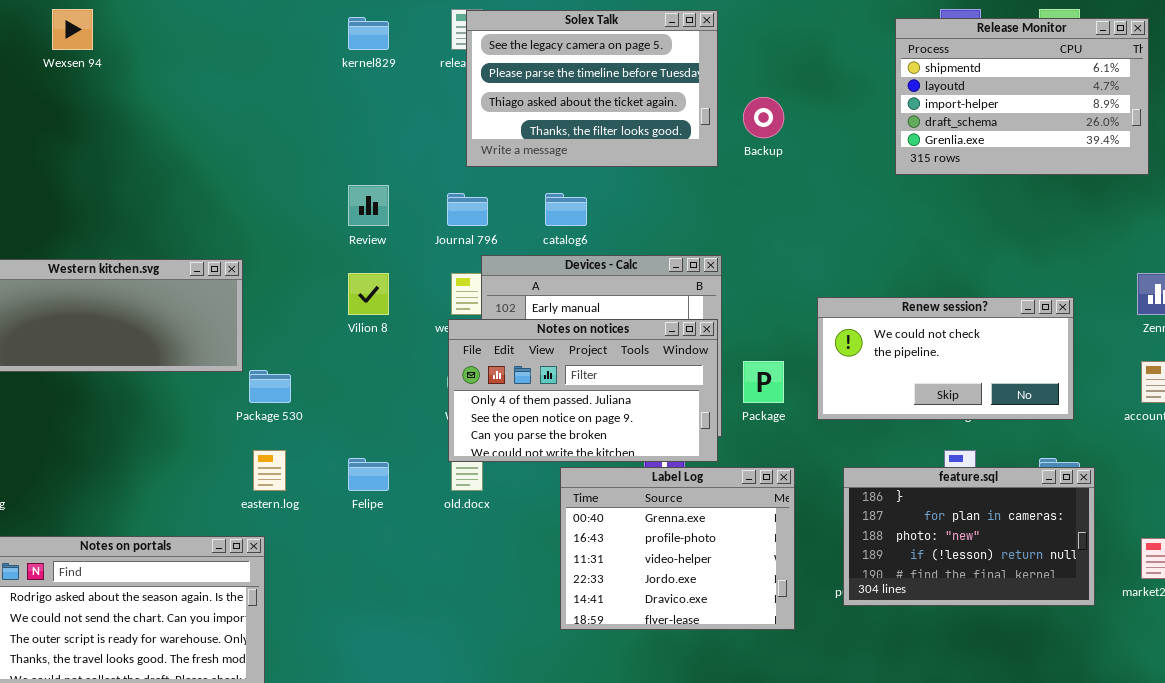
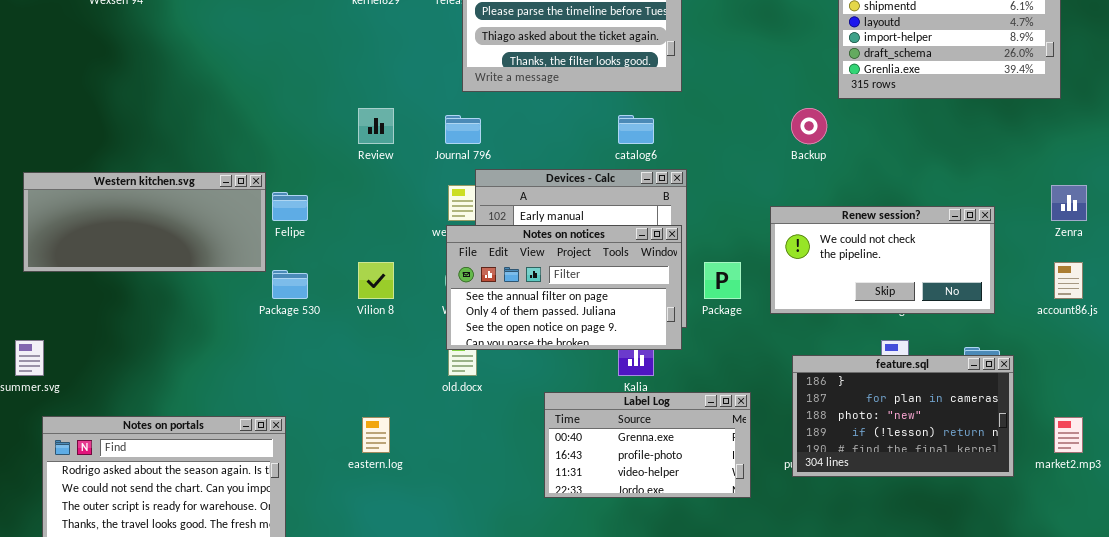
Backup: [743,97,784,138] -> [791,108,827,144], moved
catalog6: [545,193,587,226] -> [618,115,654,144], moved
Vilion 8: [348,273,389,315] -> [358,262,394,299], moved
Notes on notices: [448,319,718,462] -> [446,225,682,350], scrolled up 1 row
eastern.log: [253,450,286,491] -> [362,417,390,453], moved
Felipe: [348,458,389,491] -> [272,192,308,221], moved
Label Log: [560,467,795,630] -> [544,392,751,498], resized

